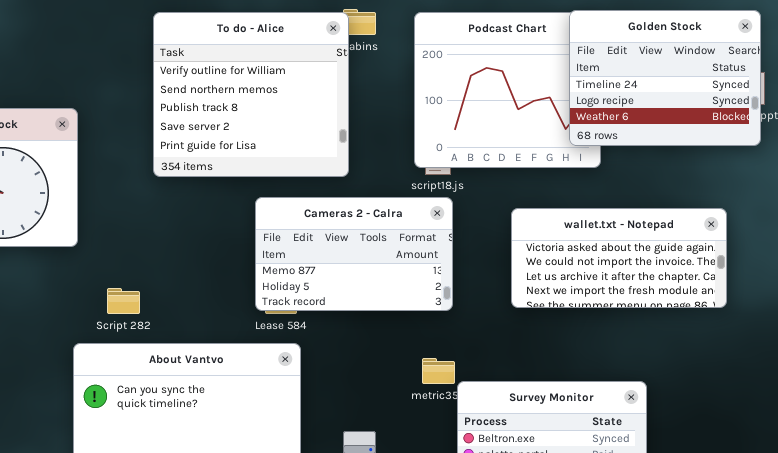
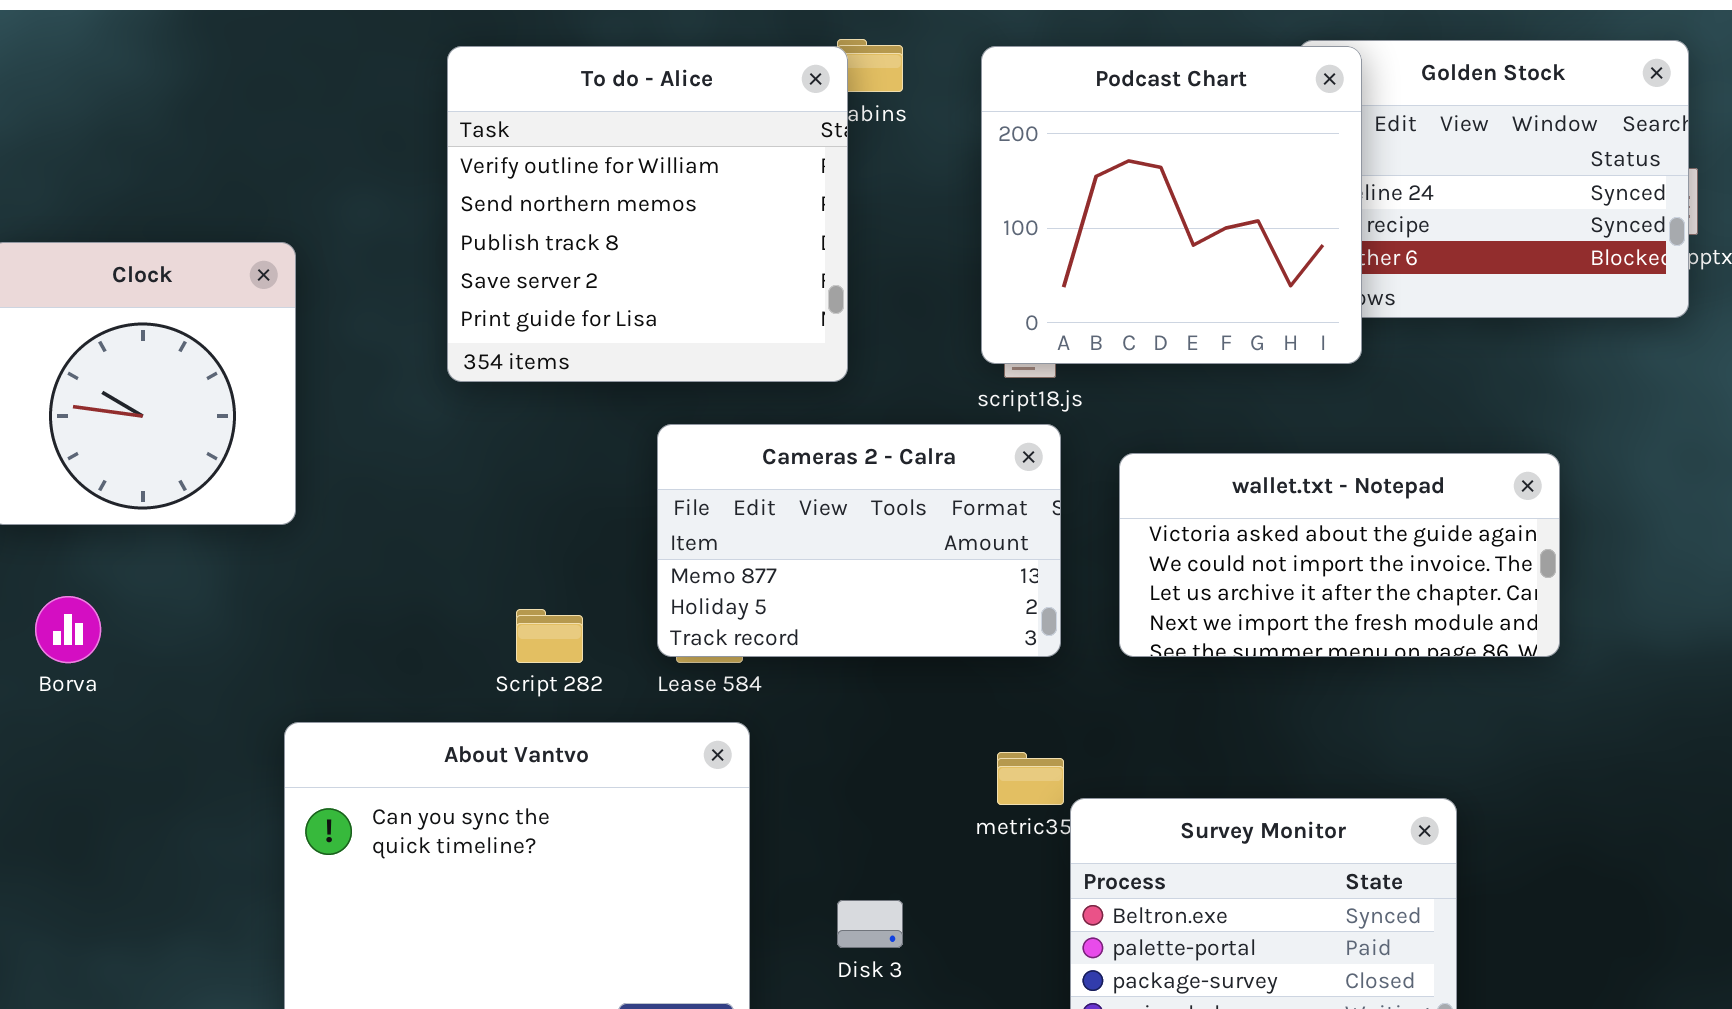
Podcast Chart: [414,12,601,168] -> [981,46,1362,364], raised
wallet.txt - Notepad: [511,208,727,308] -> [1119,453,1560,657], moved
Script 282: [107,288,140,314] -> [516,609,583,663], moved

